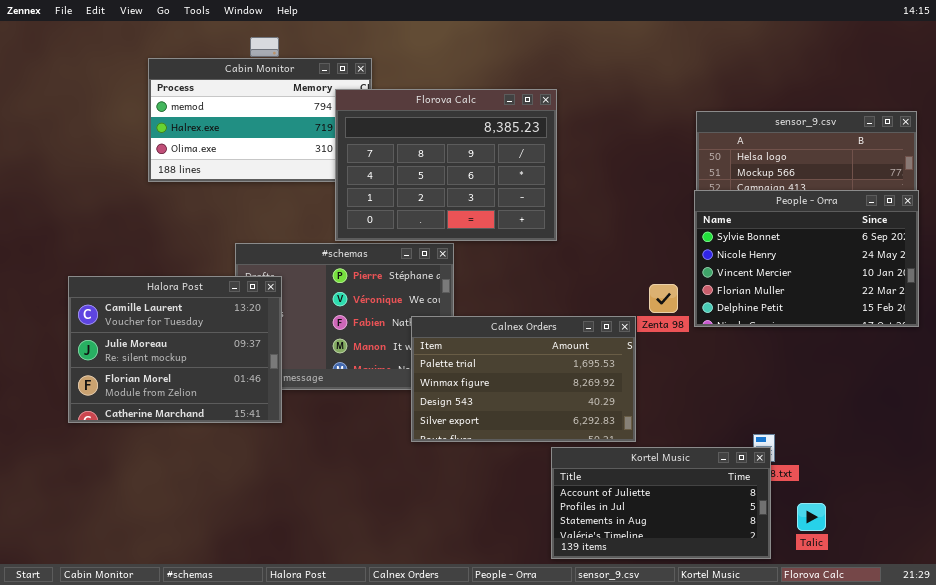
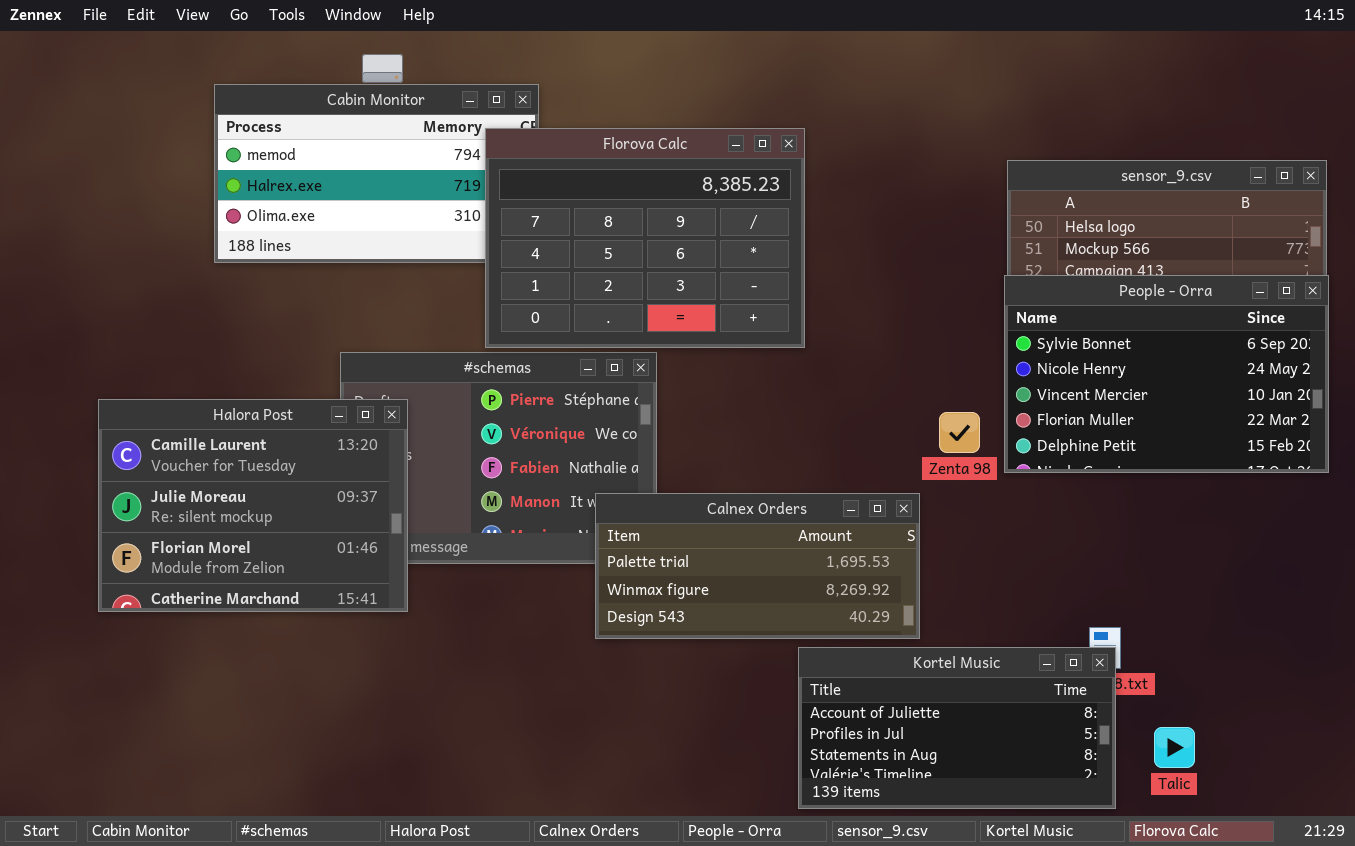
Calnex Orders: [411,316,636,442] -> [595,493,920,639], resized

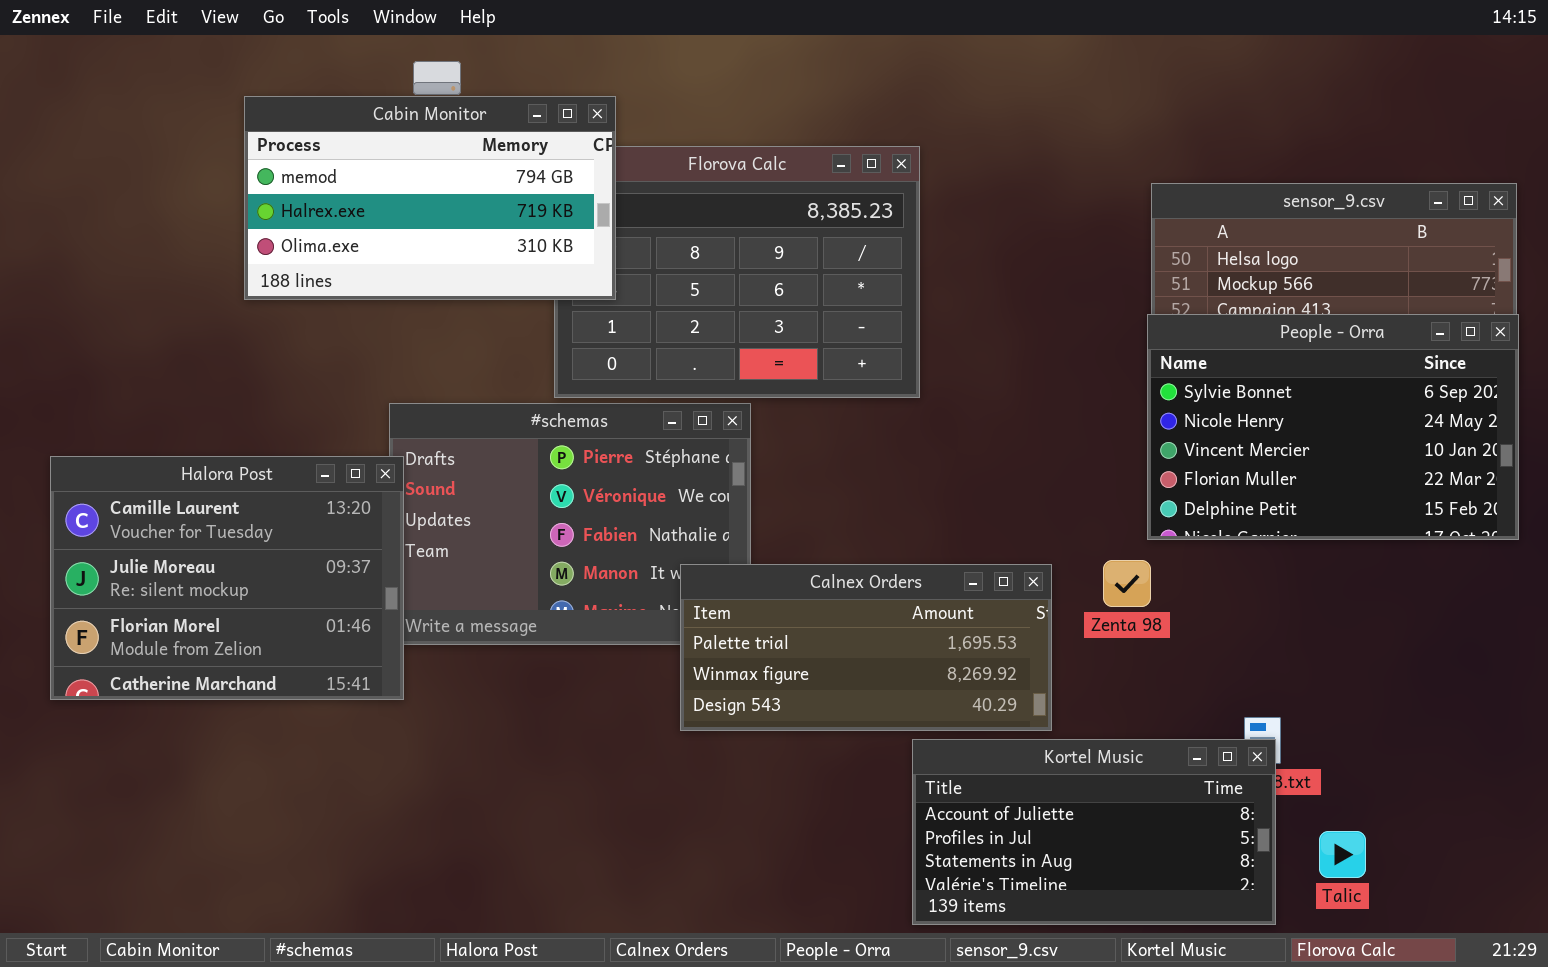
Cabin Monitor: [214,84,539,263] -> [244,96,616,300], raised
Halora Post: [98,399,408,612] -> [50,456,404,700], moved
Zenta 98: [939,412,980,453] -> [1103,560,1151,607], moved

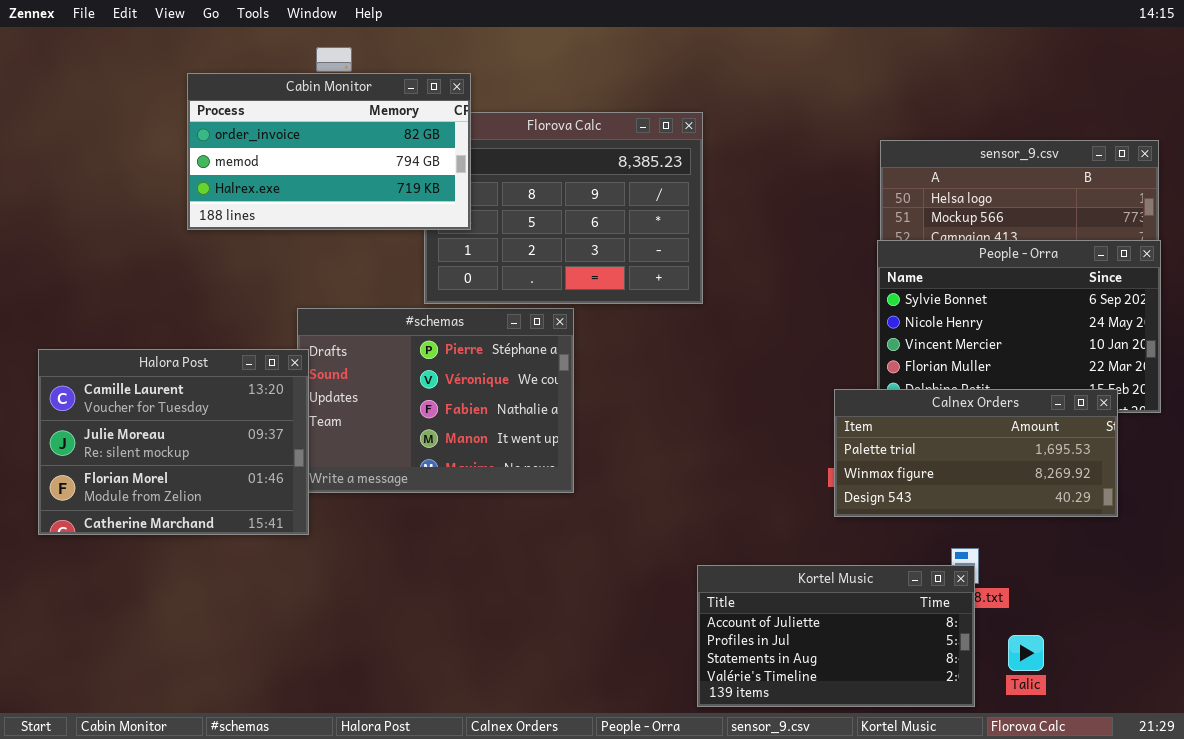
Cabin Monitor: [244,96,616,300] -> [187,73,471,230], scrolled up 1 row
Calnex Orders: [680,564,1052,731] -> [834,389,1118,517], moved

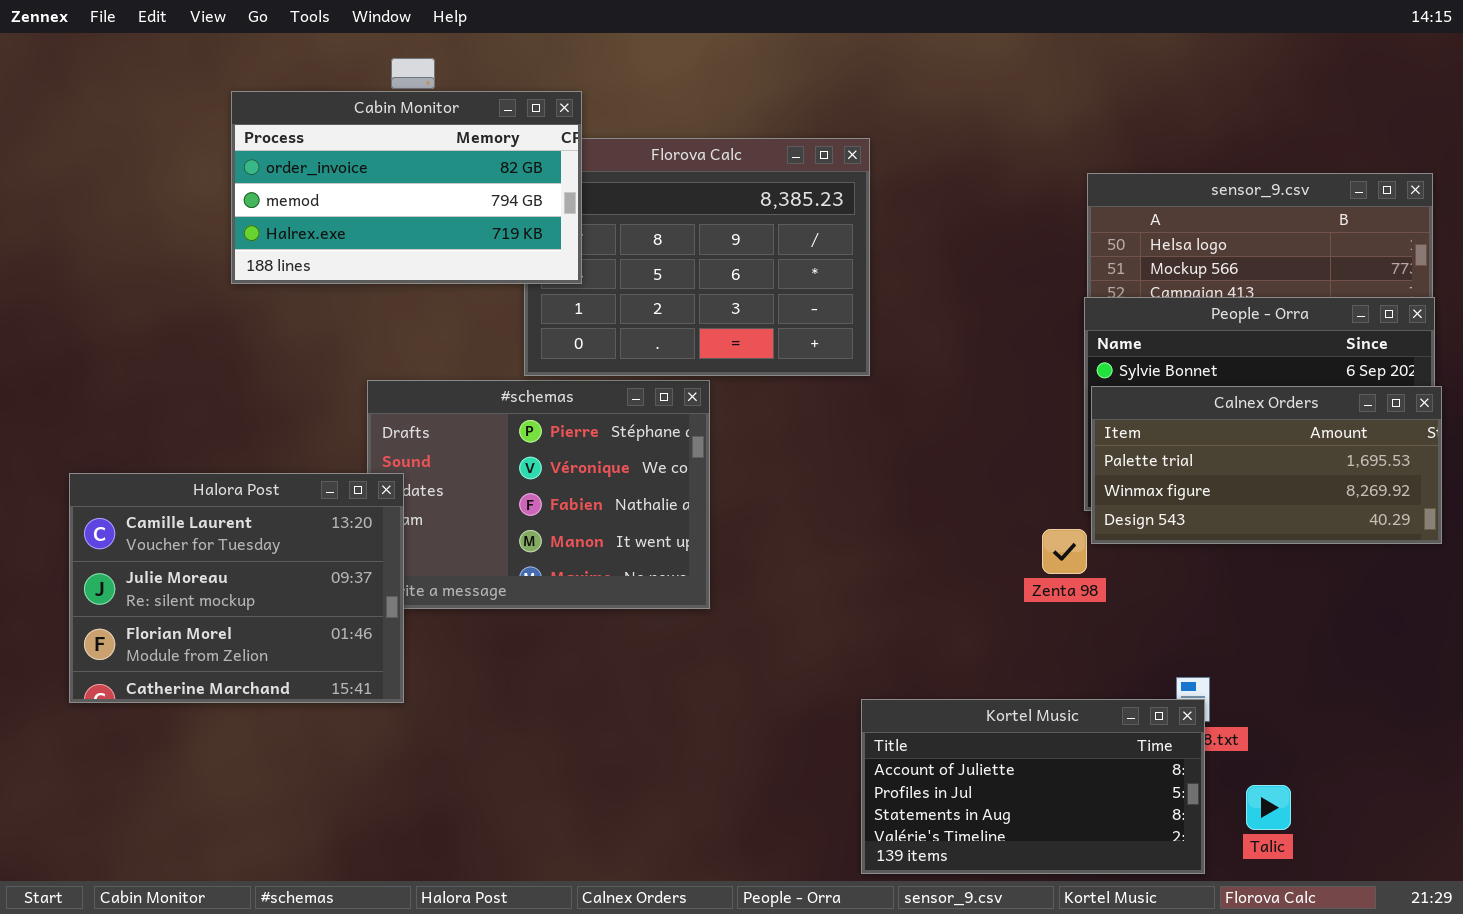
Halora Post: [38,349,309,535] -> [69,473,404,703], moved
Calnex Orders: [834,389,1118,517] -> [1091,386,1442,544], moved

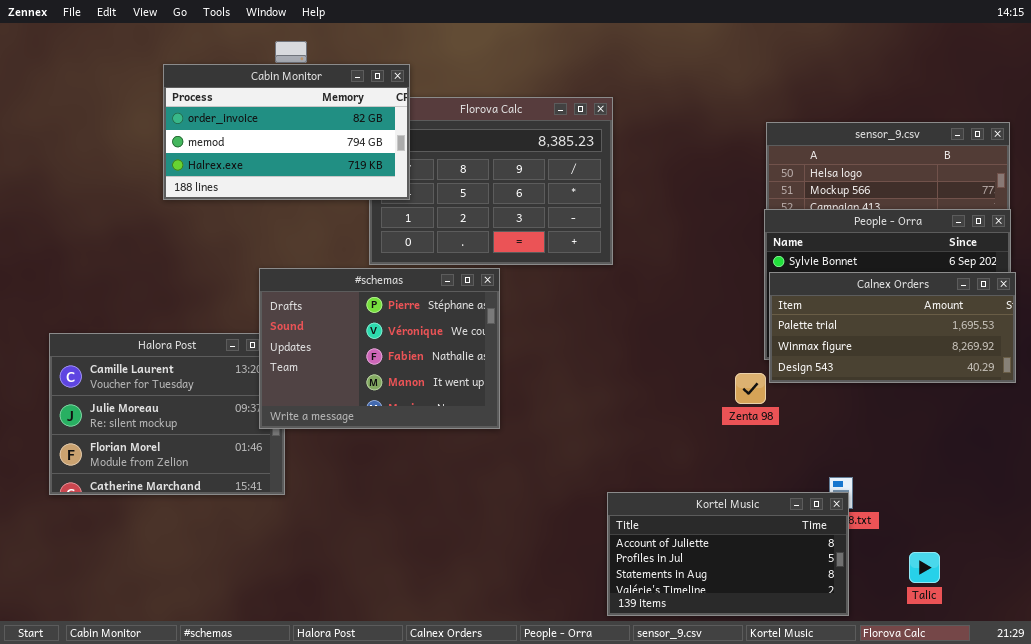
#schemas: [367,380,710,609] -> [259,268,500,429], raised
Talic: [1246,785,1291,830] -> [909,552,940,583], moved

